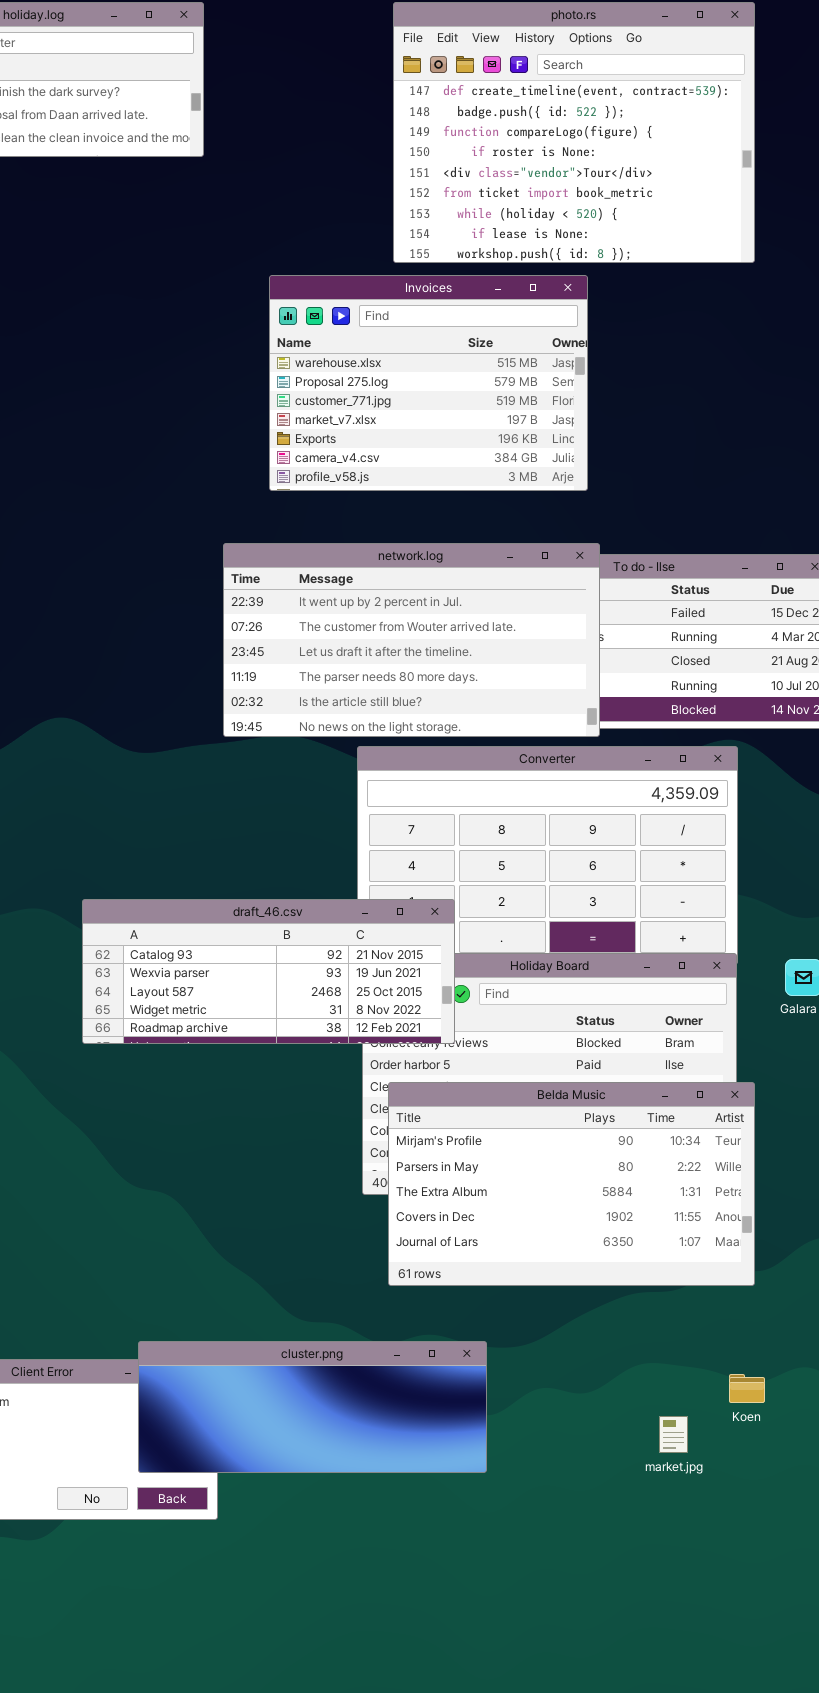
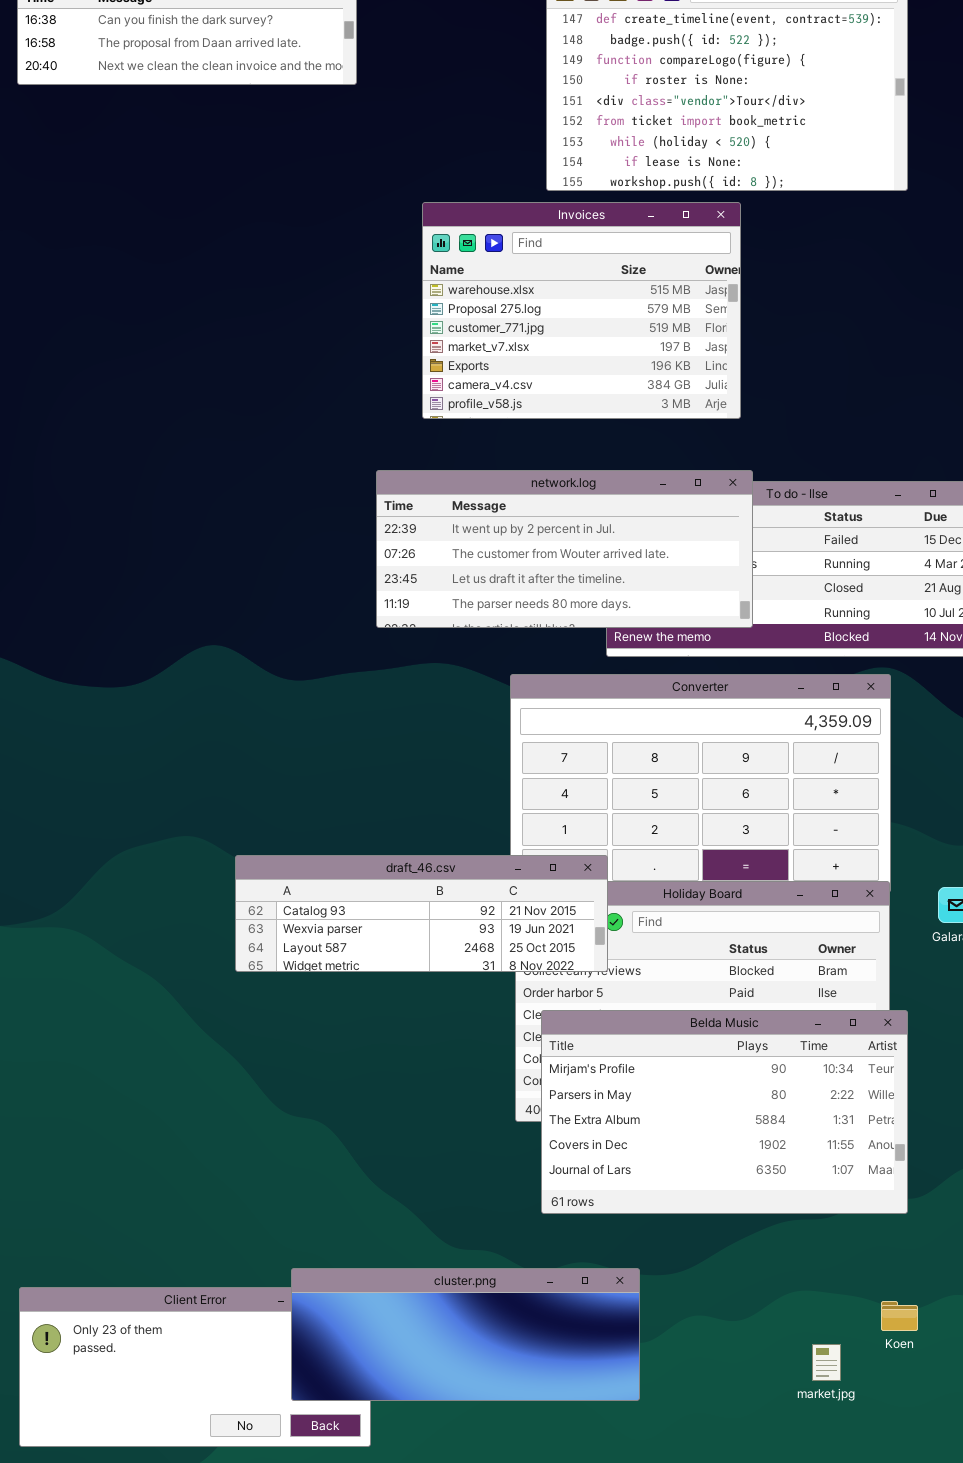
network.log: [223,543,600,737] -> [376,470,753,628], resized
draft_46.csv: [82,899,455,1044] -> [235,855,608,972], resized

